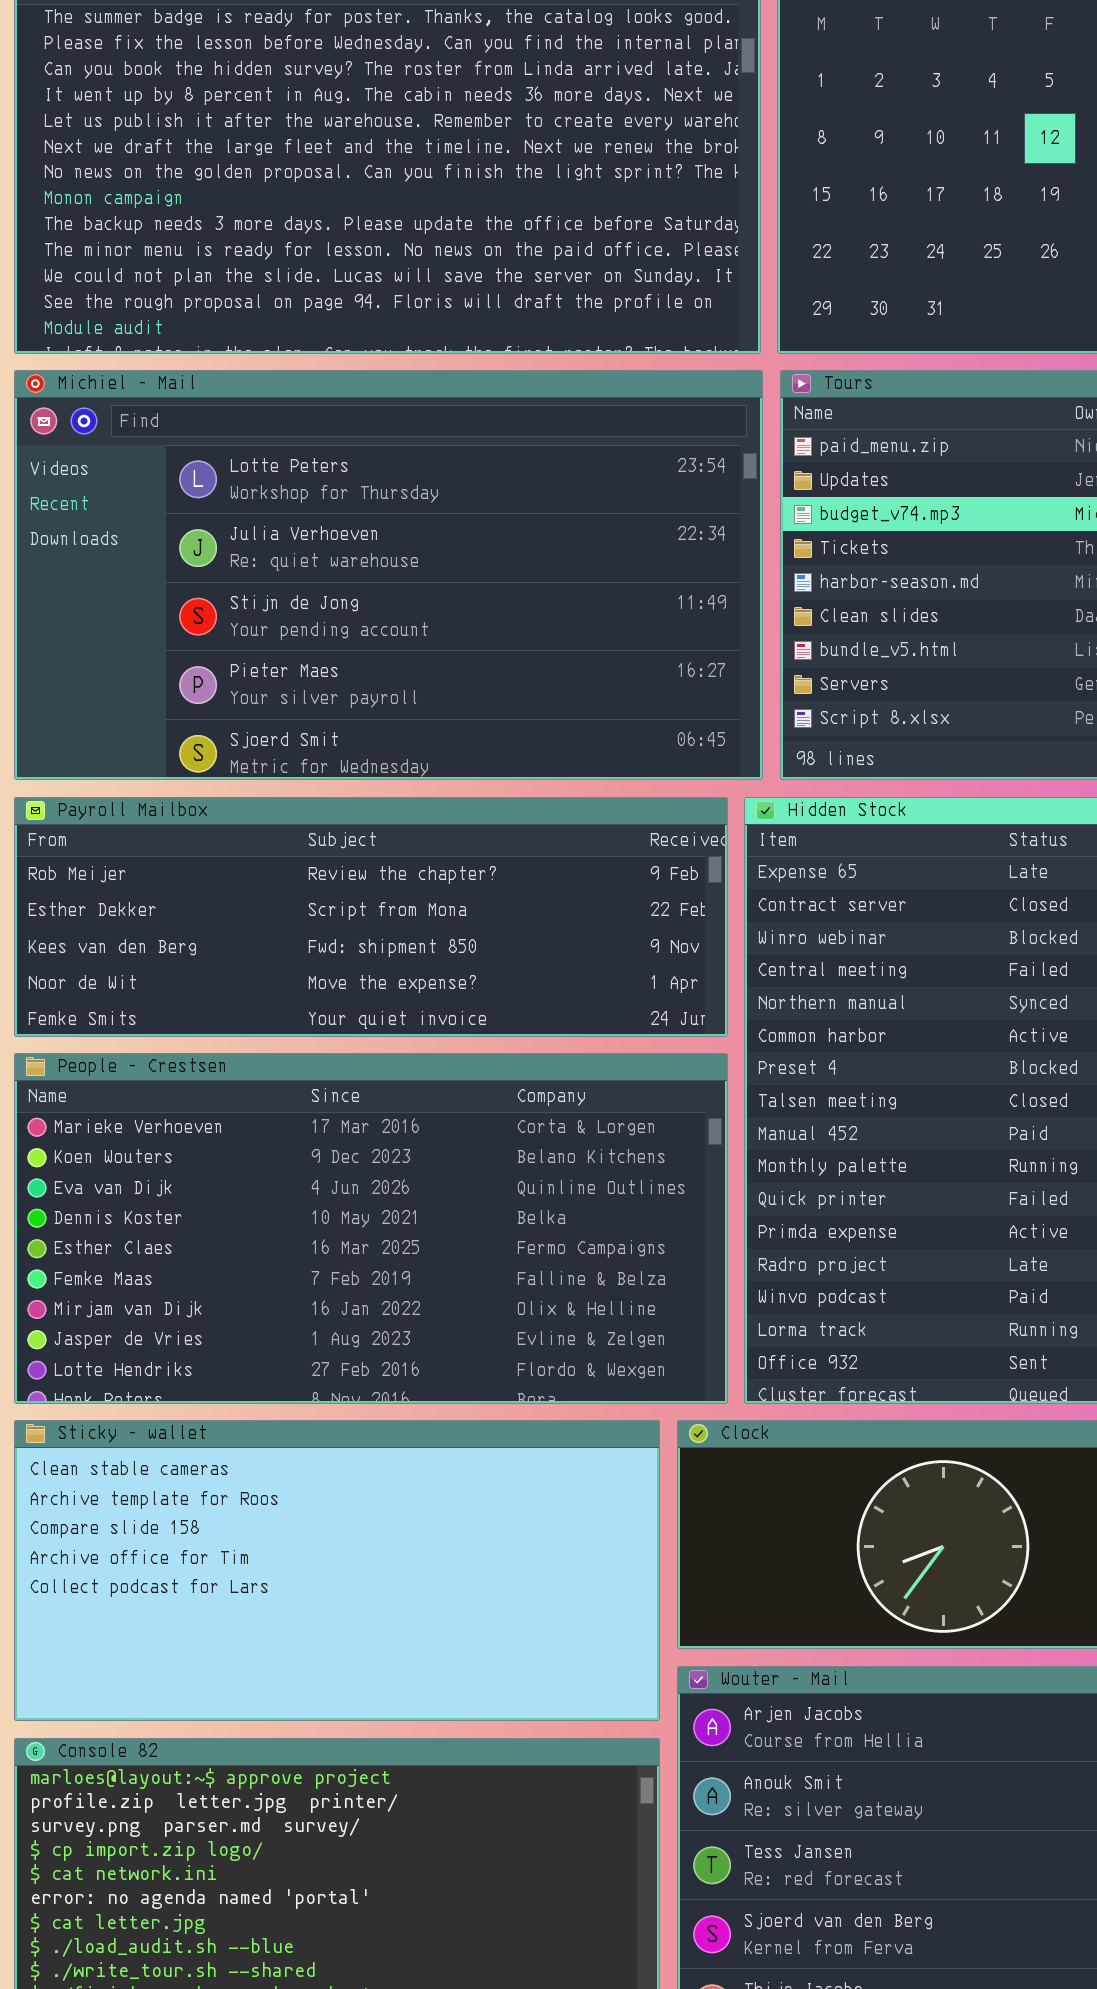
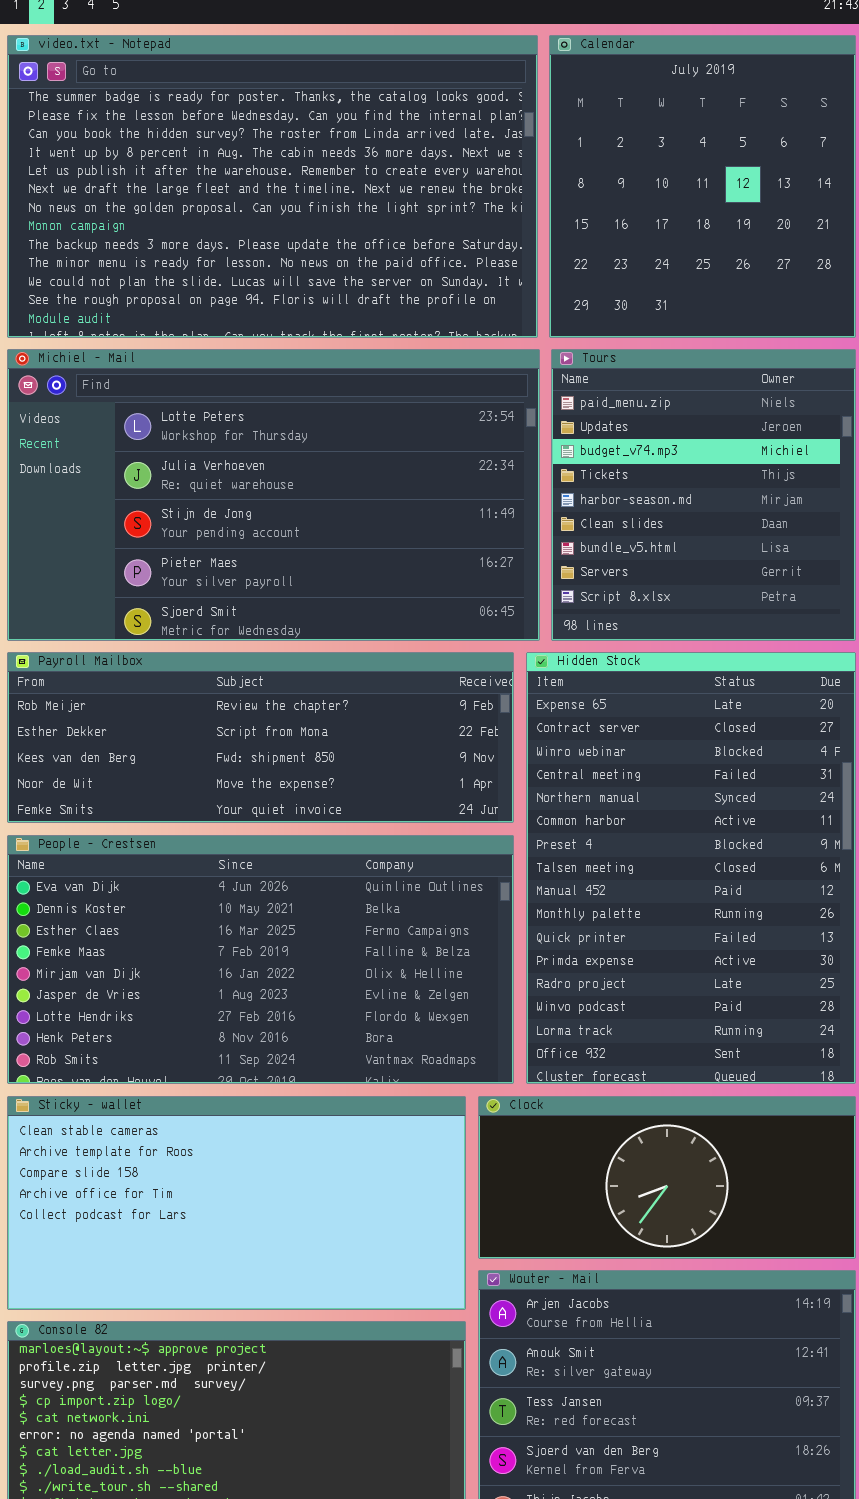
People - Crestsen: [14,1053,728,1404] -> [7,835,514,1084], scrolled down 2 rows

